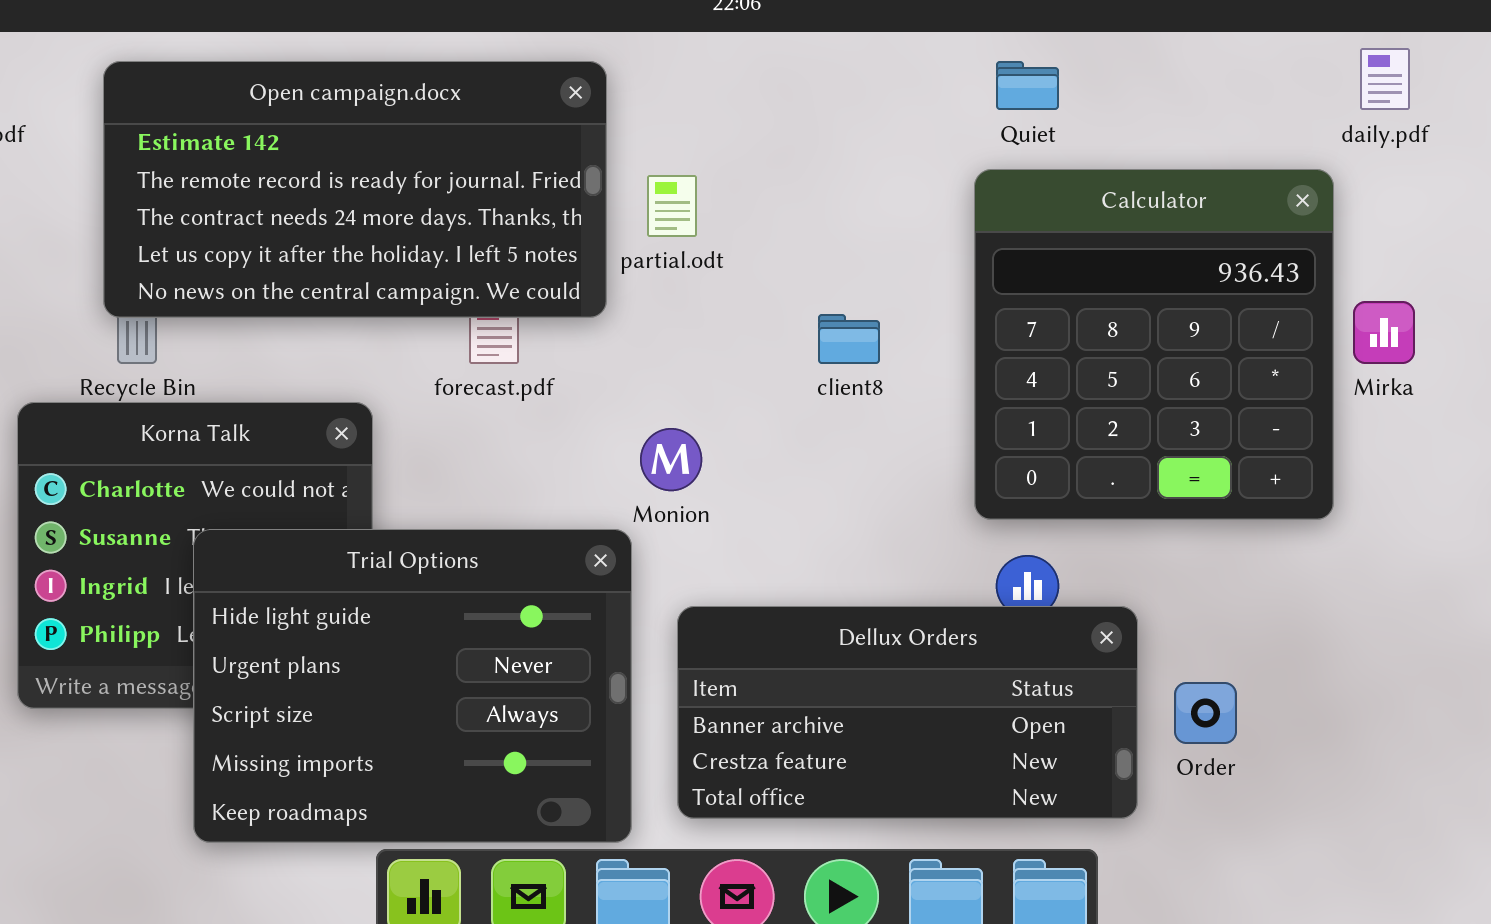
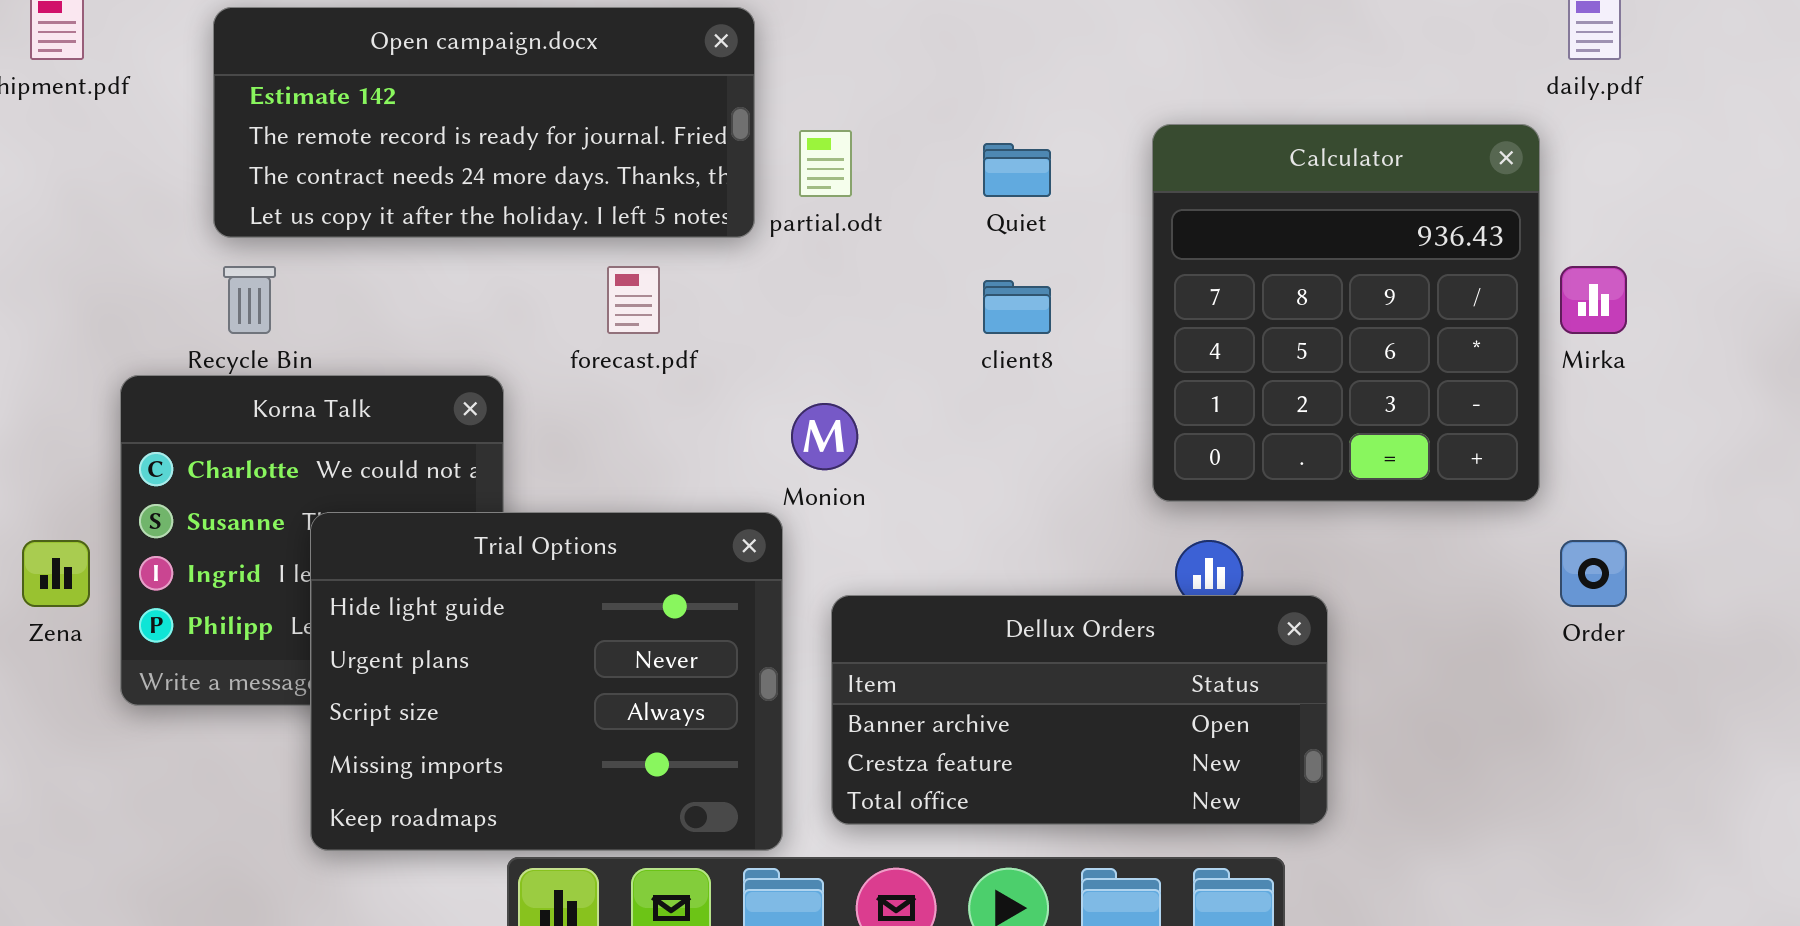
Open campaign.docx: [103,61,607,318] -> [213,7,755,238], resized
Quiet: [996,61,1059,110] -> [983,143,1051,197], moved
Order: [1174,682,1237,744] -> [1560,540,1627,607], moved

